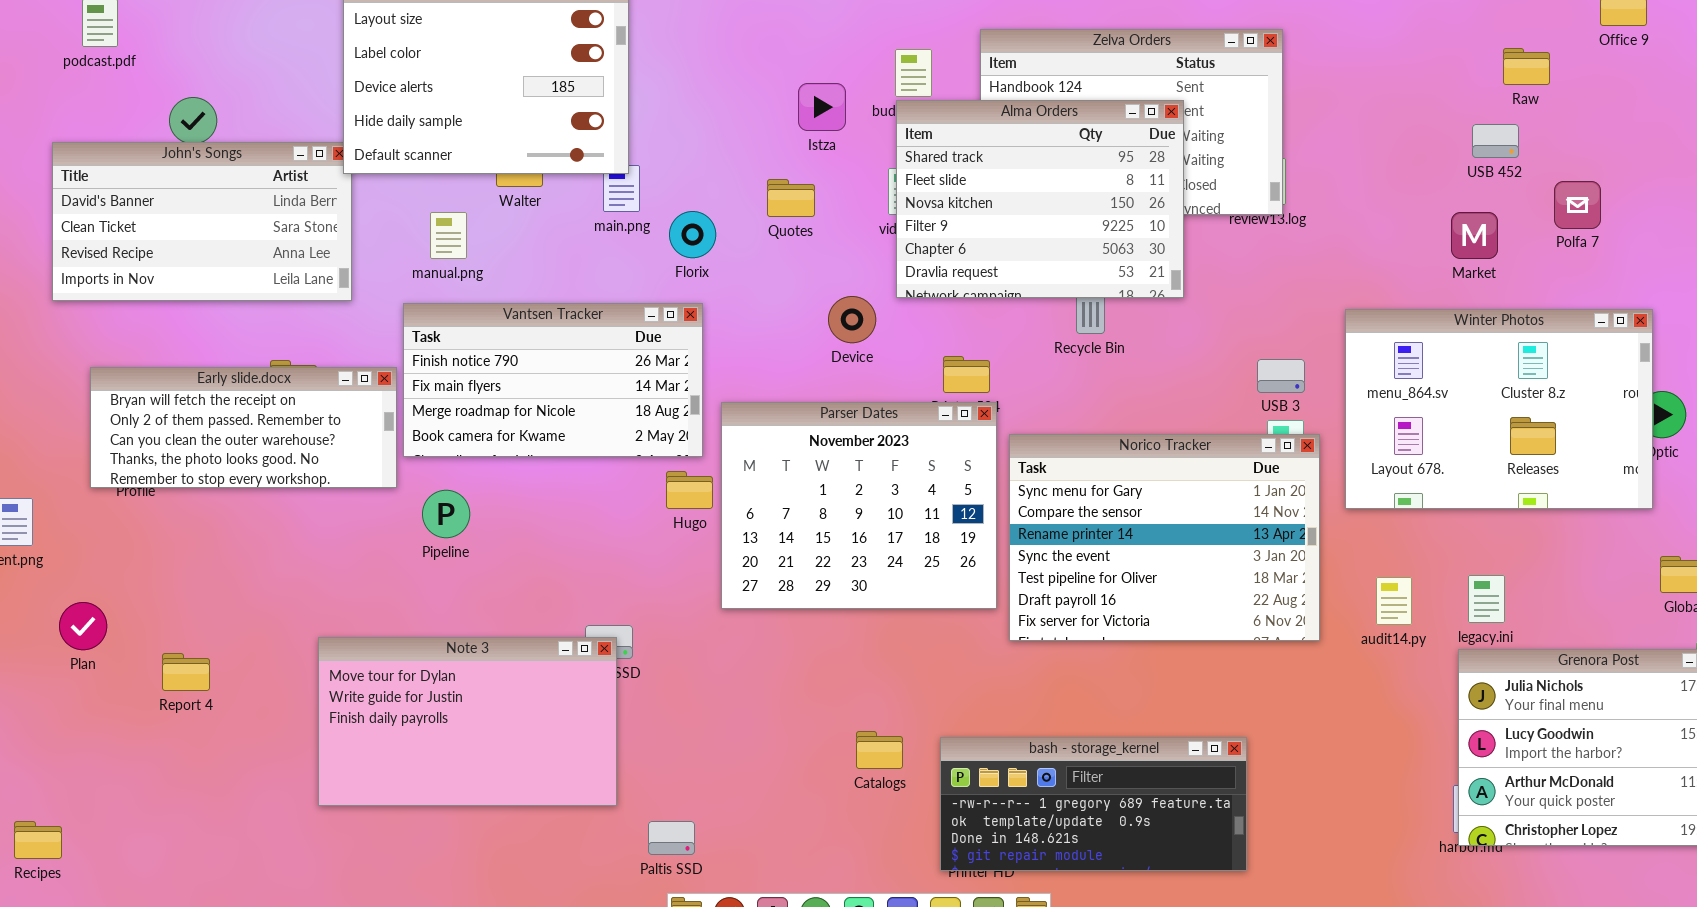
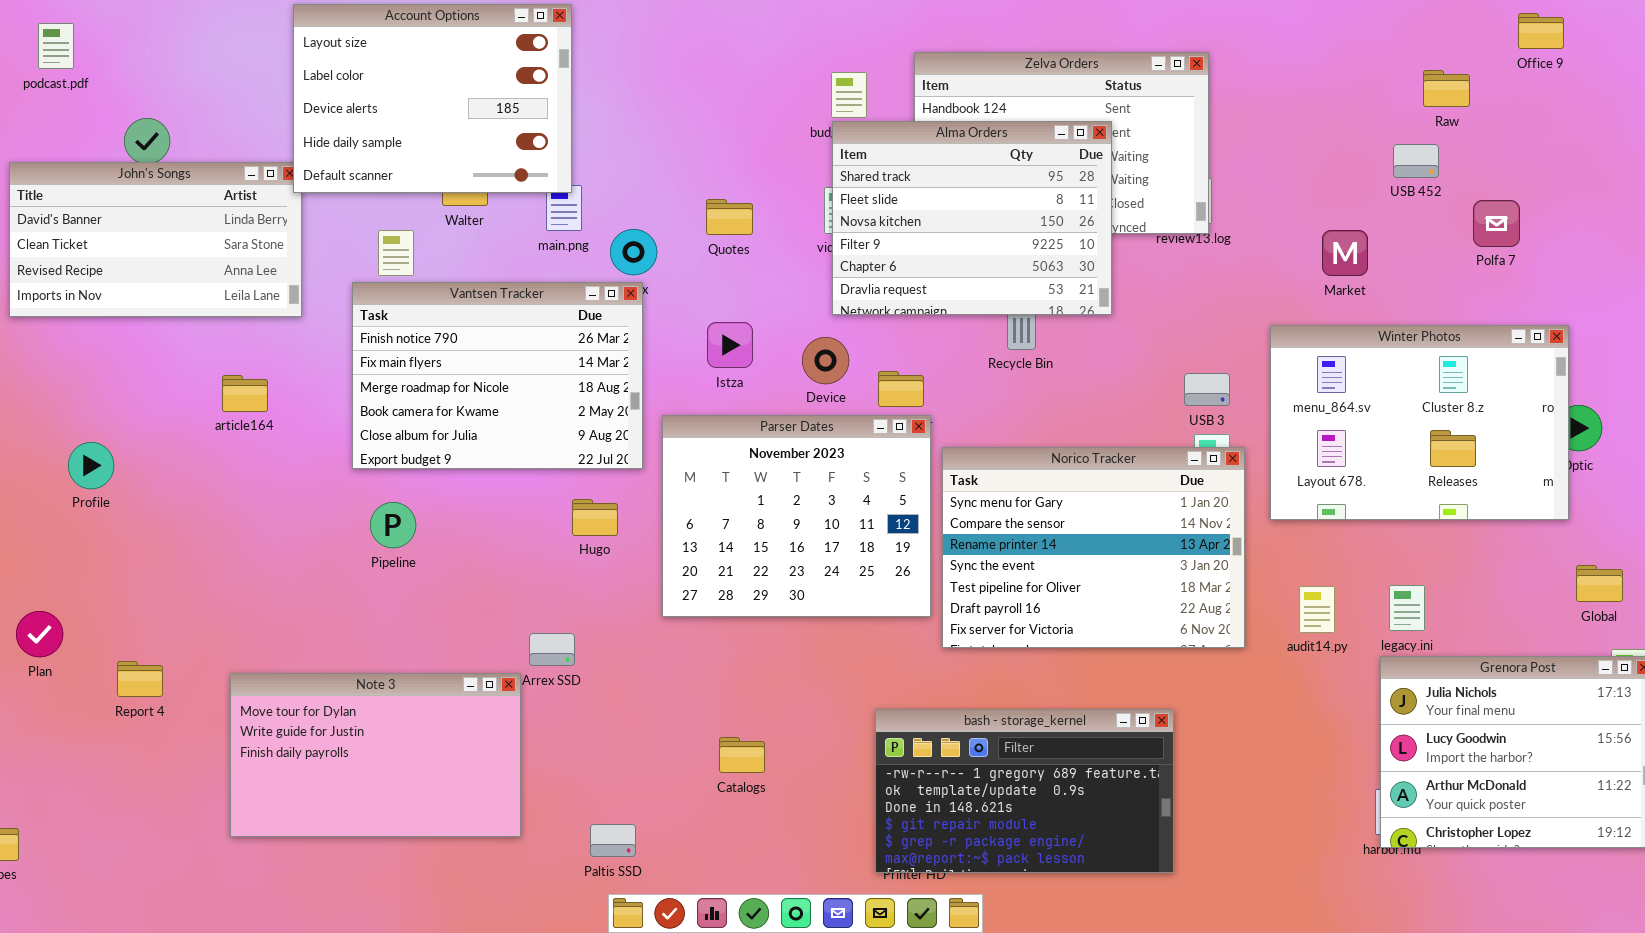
Istza: [798,83,846,131] -> [707,322,753,368], moved
Market: [1451,212,1498,259] -> [1322,230,1368,276], moved
Device: [828,296,876,343] -> [802,337,849,384], moved
Vantsen Tracker: [403,303,703,457] -> [352,282,643,469], resized
Early slide.docx: [90,367,397,488] -> none, closed
Hugo: [666,471,713,509] -> [572,499,618,536], moved
Note 3: [318,637,617,806] -> [230,673,521,837], moved
Catalogs: [856,731,903,769] -> [719,737,765,773], moved
bash - storage_kernel: [940,737,1247,871] -> [875,709,1174,873], resized

